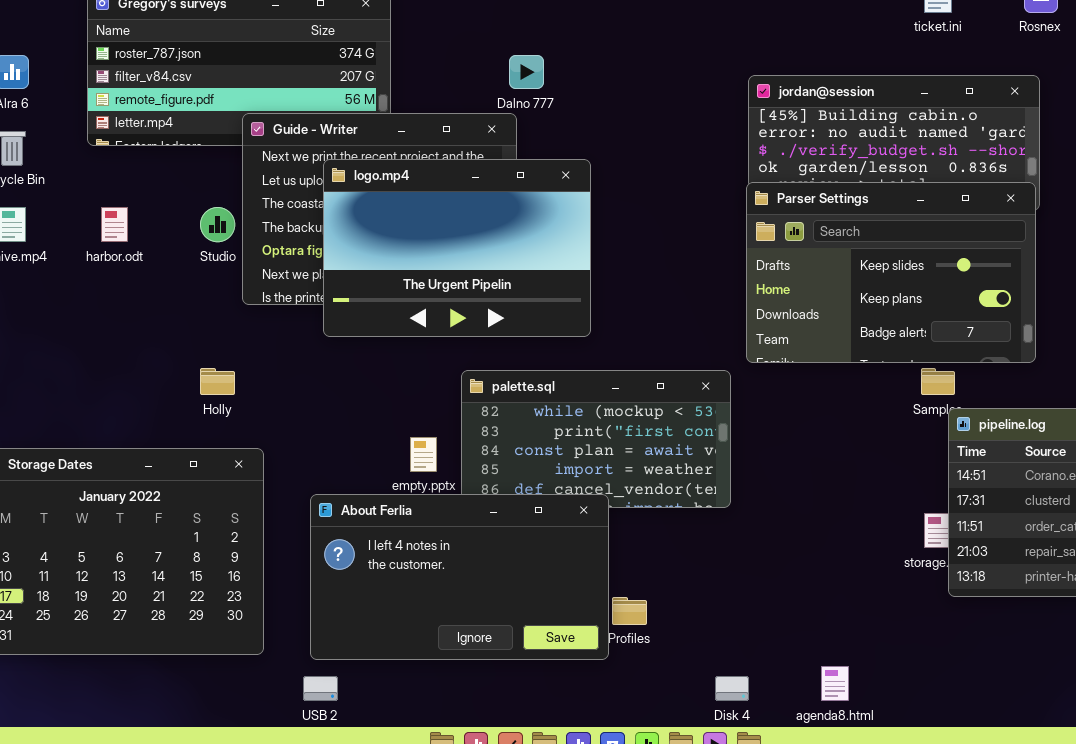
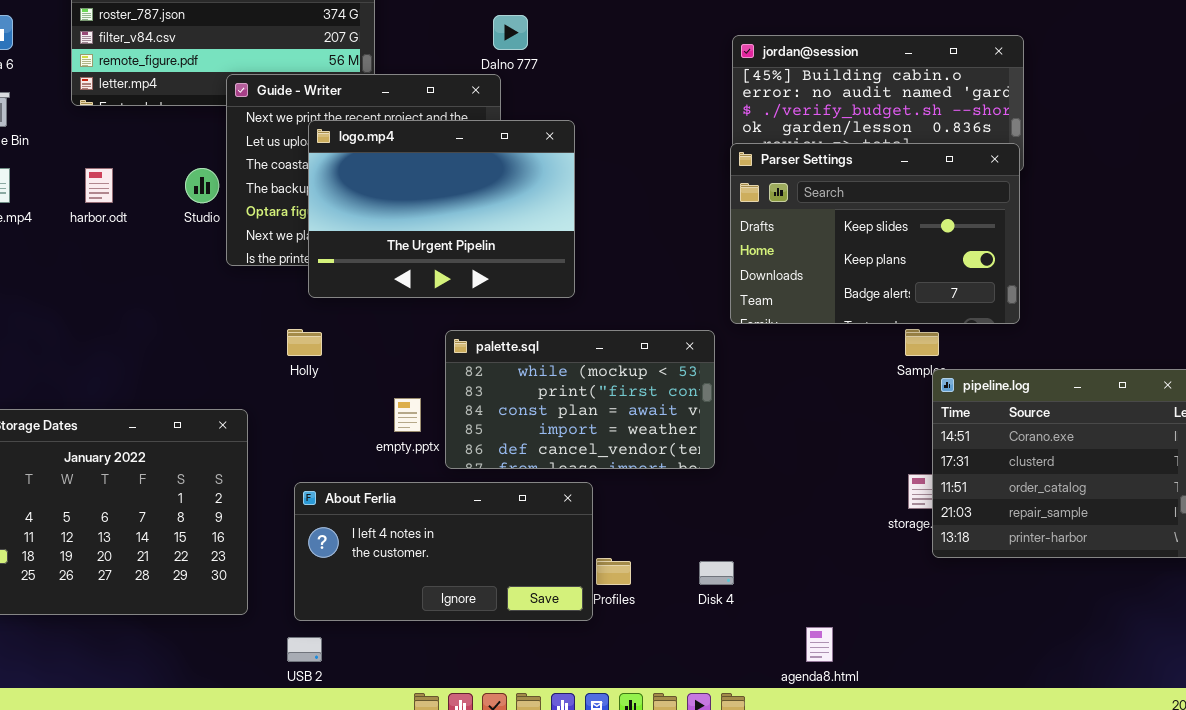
Holly: [200,368,235,395] -> [287,329,322,356], moved
About Ferlia: [310,494,609,660] -> [294,482,593,621], resized
Disk 4: [715,676,749,701] -> [699,561,734,585], moved

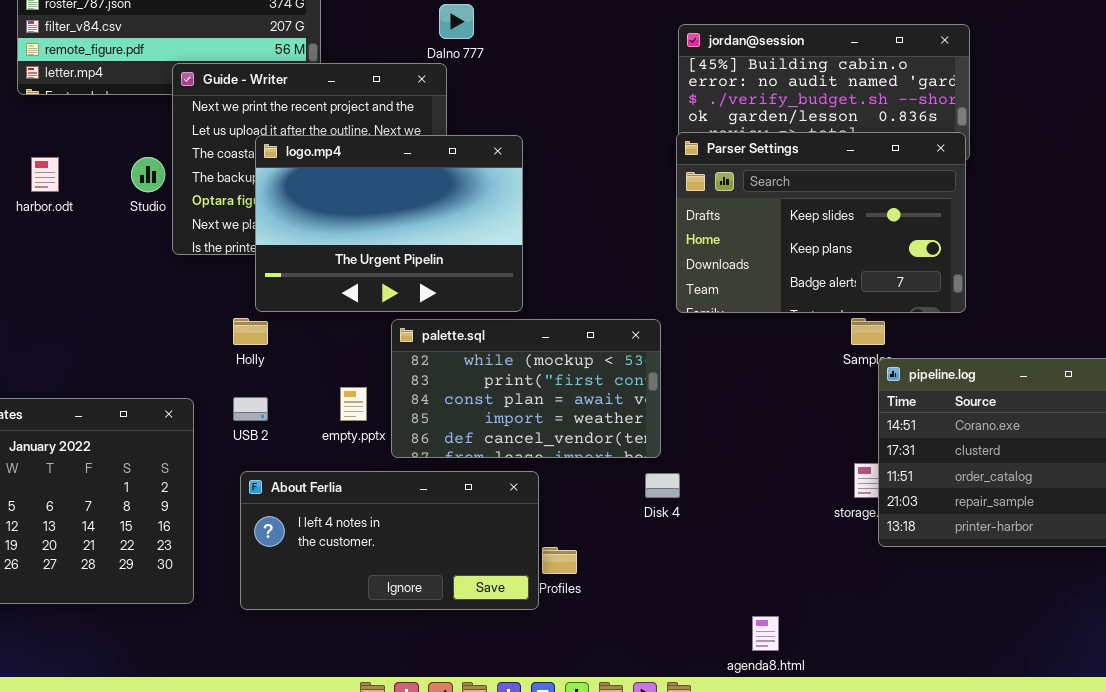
logo.mp4: [308,120,575,298] -> [255,135,523,312], moved
Disk 4: [699,561,734,585] -> [645,473,680,498], moved
USB 2: [287,637,322,662] -> [233,397,268,421], moved

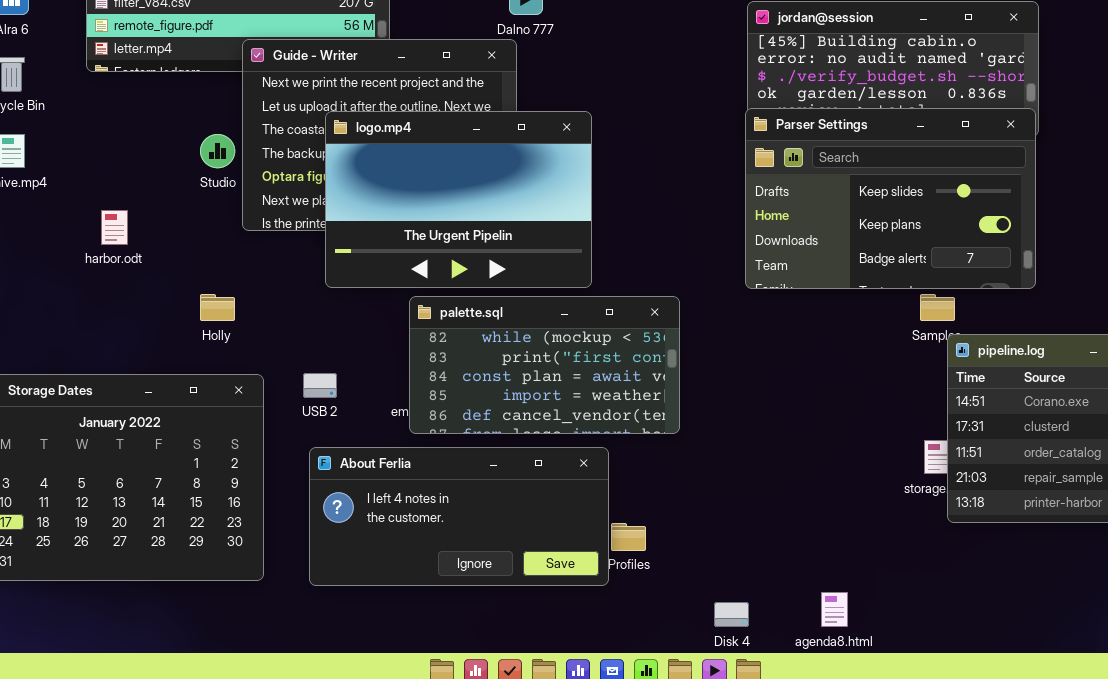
harbor.odt: [31,157,59,192] -> [101,210,128,245], moved
Holly: [233,318,268,345] -> [200,294,235,321], moved
palette.sql: [391,319,661,458] -> [409,296,680,434], moved
Disk 4: [645,473,680,498] -> [714,602,749,627], moved

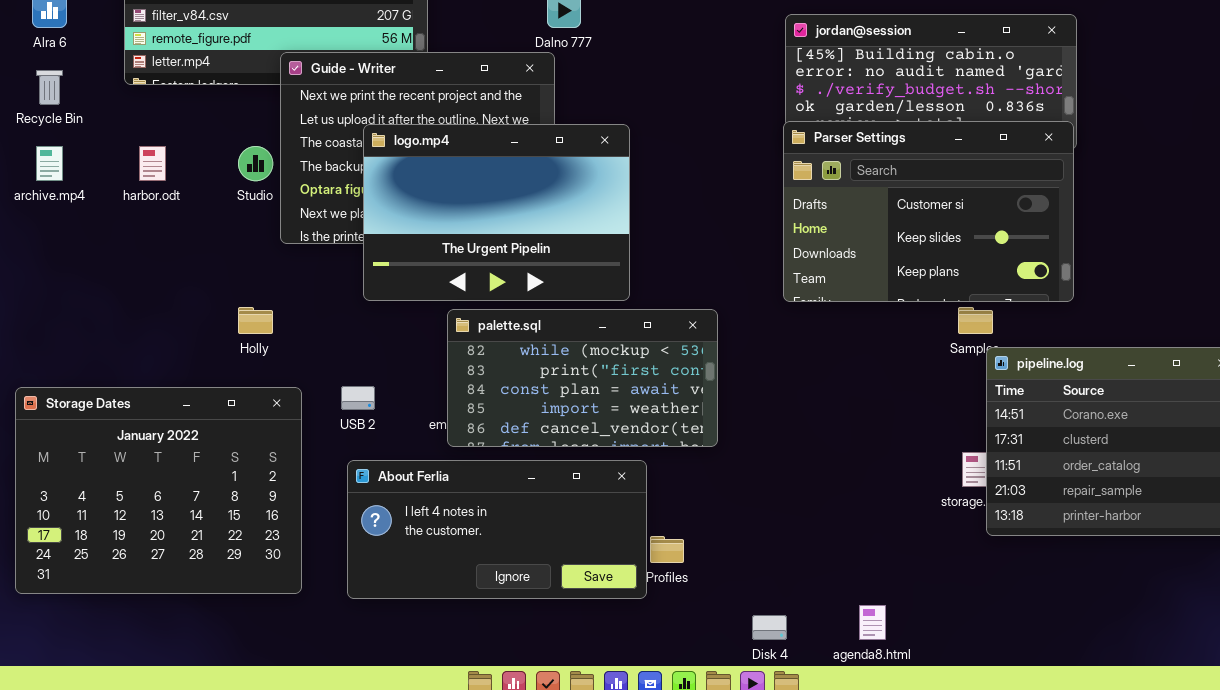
Parser Settings: [745,108,1036,289] -> [783,121,1074,302], scrolled up 1 row
harbor.odt: [101,210,128,245] -> [139,146,166,181], moved

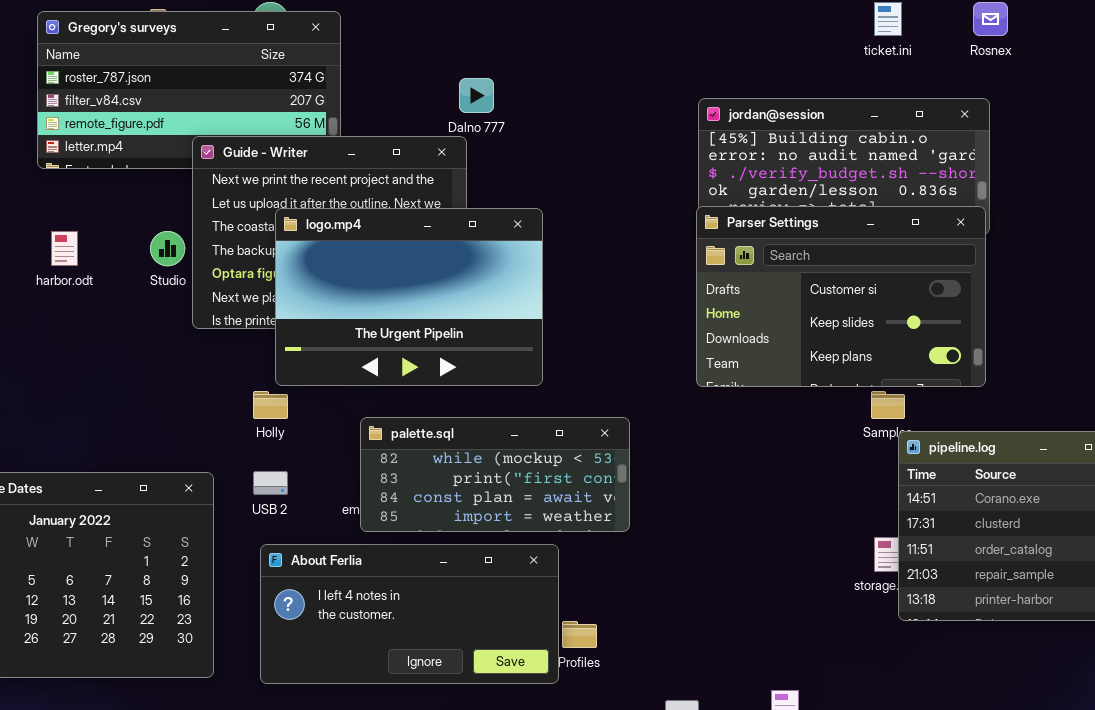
Holly: [238,307,273,334] -> [253,391,288,419], moved
palette.sql: [447,309,718,447] -> [360,417,630,532], resized

